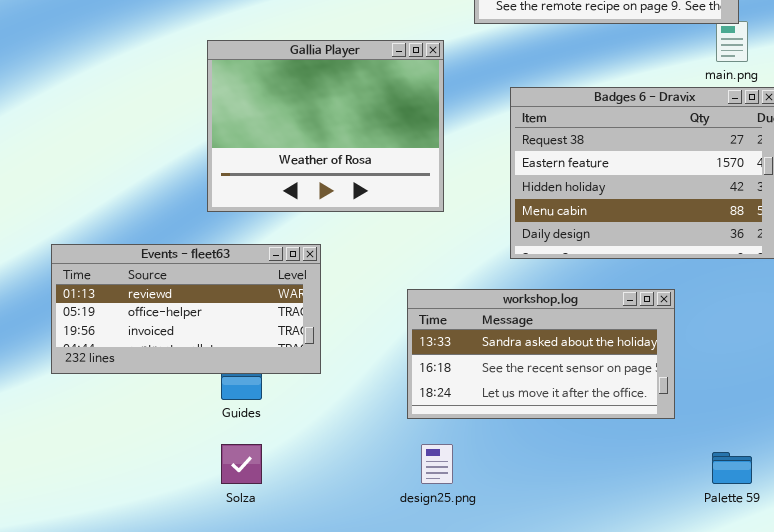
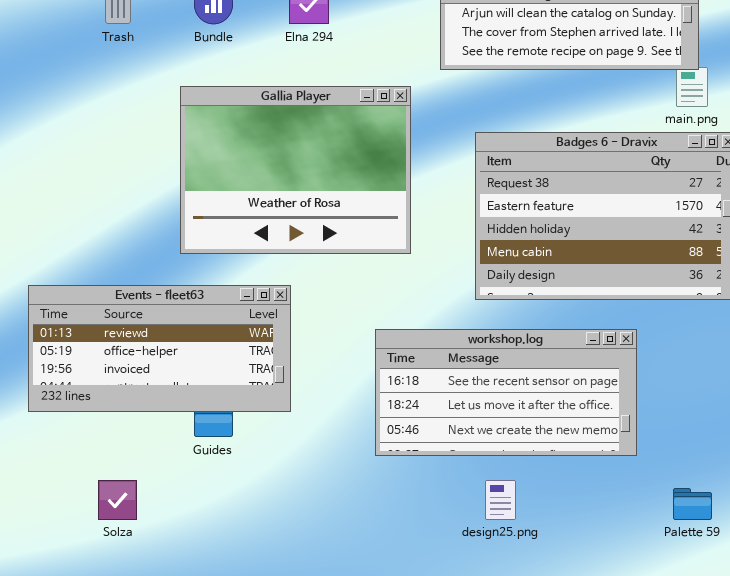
workshop.log: [407,289,675,419] -> [375,329,637,456], scrolled down 1 row
Solza: [221,444,262,484] -> [98,480,137,520], moved
design25.png: [421,444,453,484] -> [485,480,516,520], moved

